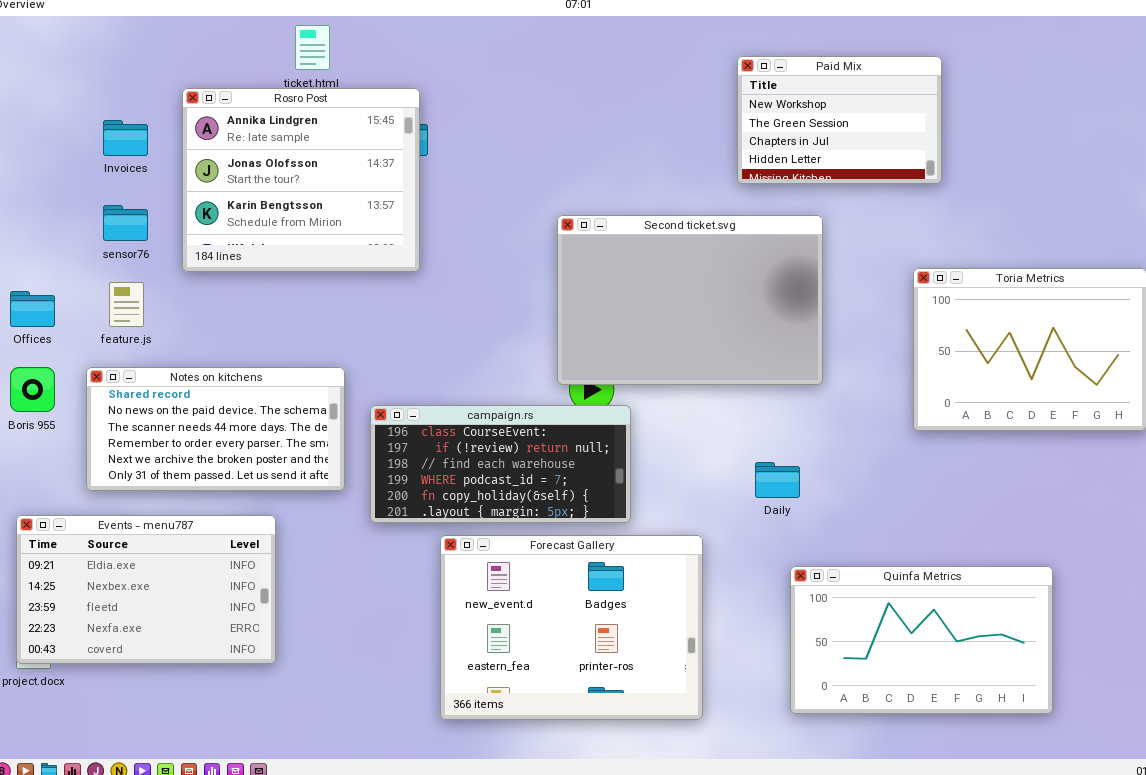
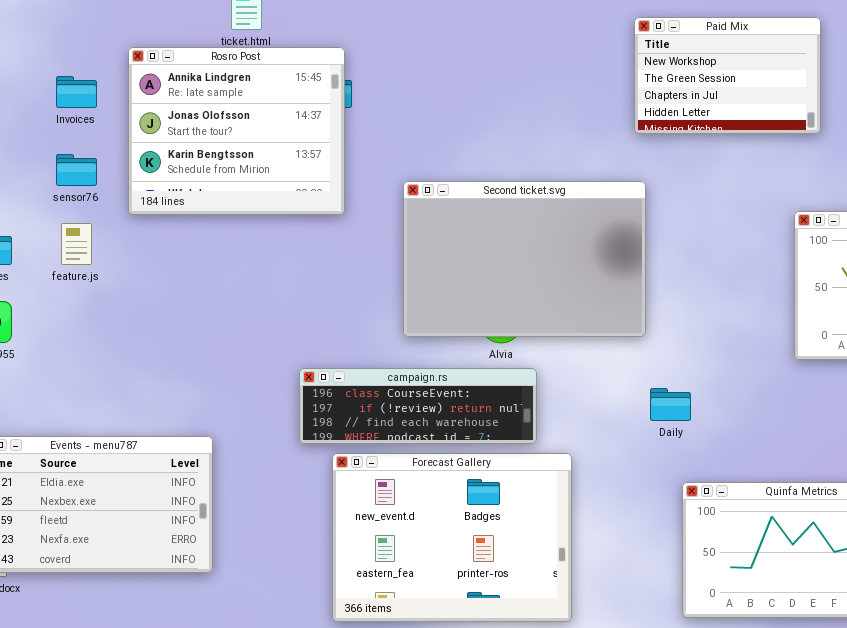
Second ticket.svg: [557,215,823,385] -> [403,181,646,337], moved
Notes on kitchens: [86,367,345,491] -> none, closed
campaign.rs: [370,405,631,523] -> [299,368,537,444], resized
Forecast Gallery: [440,535,703,720] -> [332,453,572,622], moved

